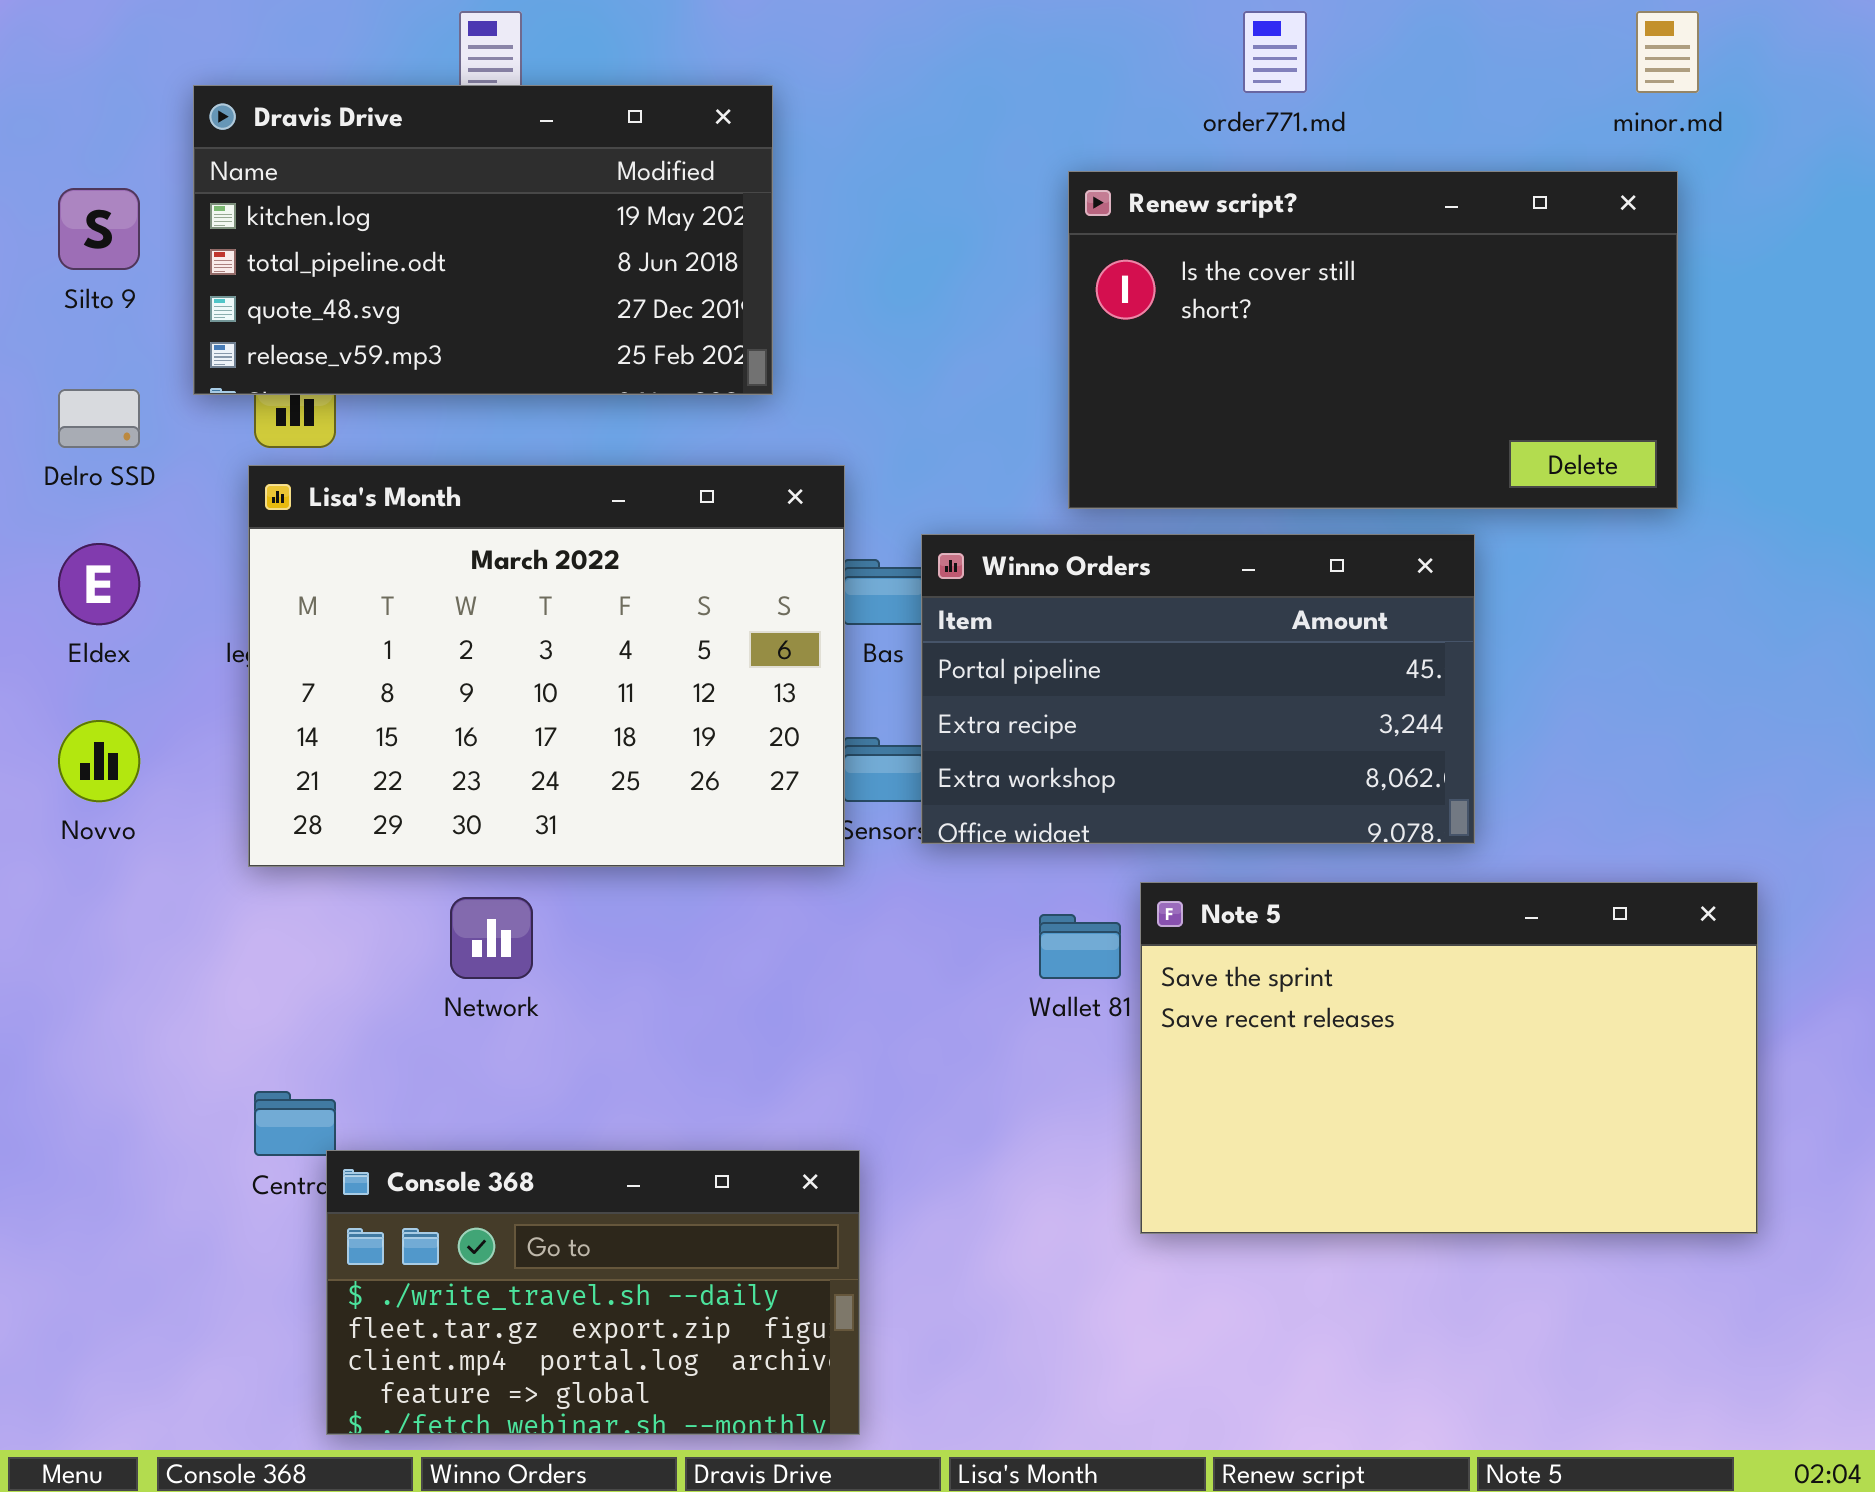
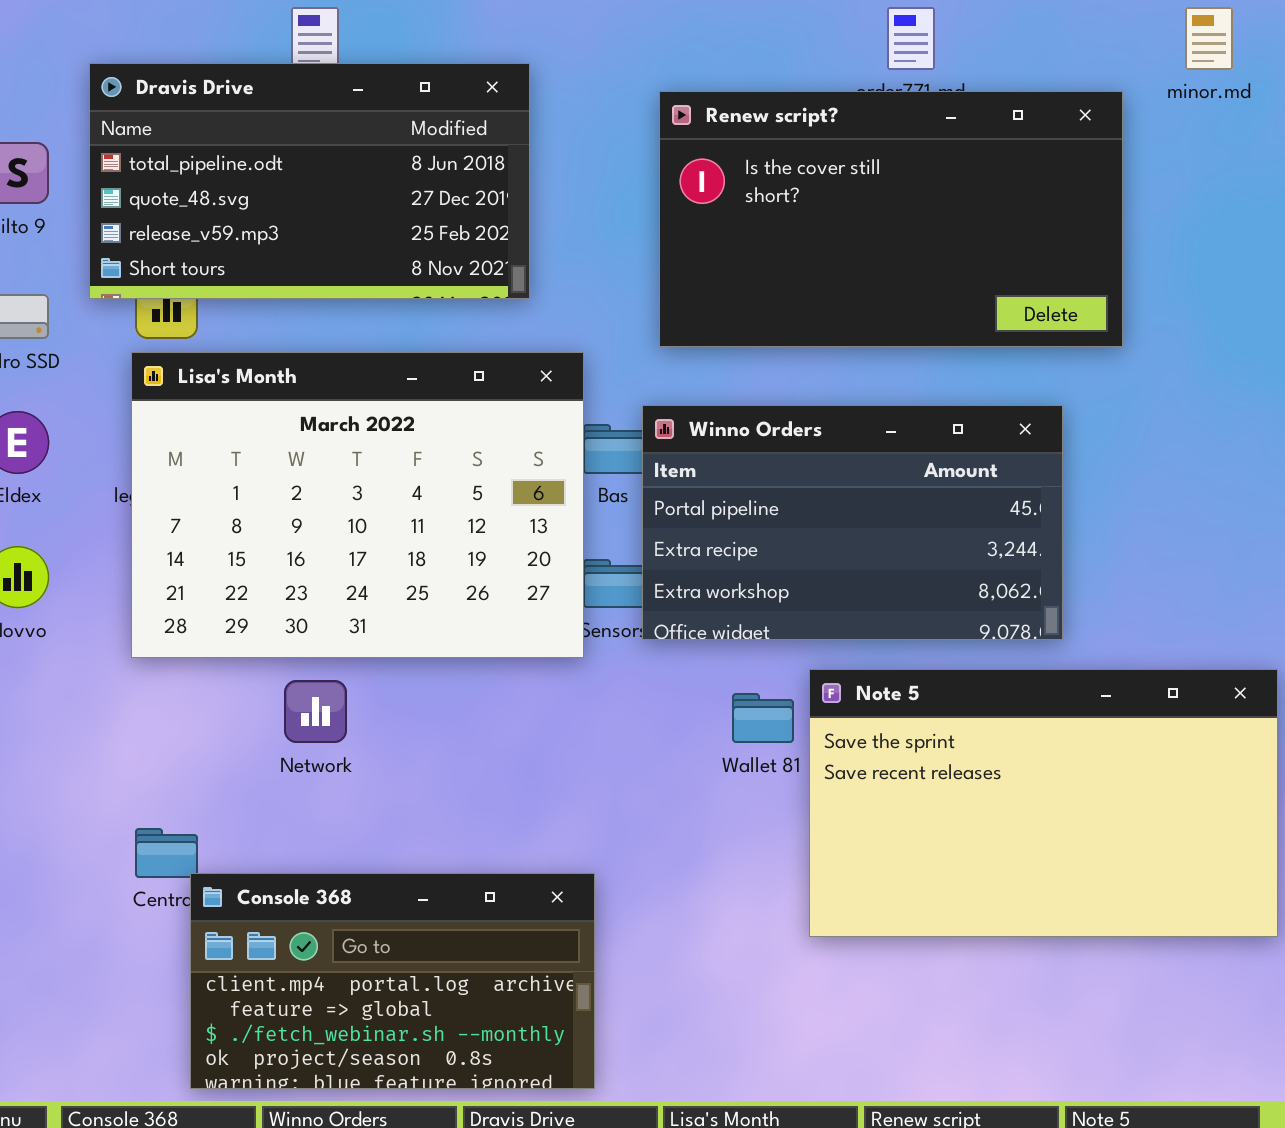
Dravis Drive: [193,85,773,395] -> [89,63,530,299], scrolled down 1 row
Renew script?: [1068,171,1678,509] -> [659,91,1123,347], moved
Console 368: [326,1150,860,1435] -> [190,873,595,1089], scrolled down 2 rows

